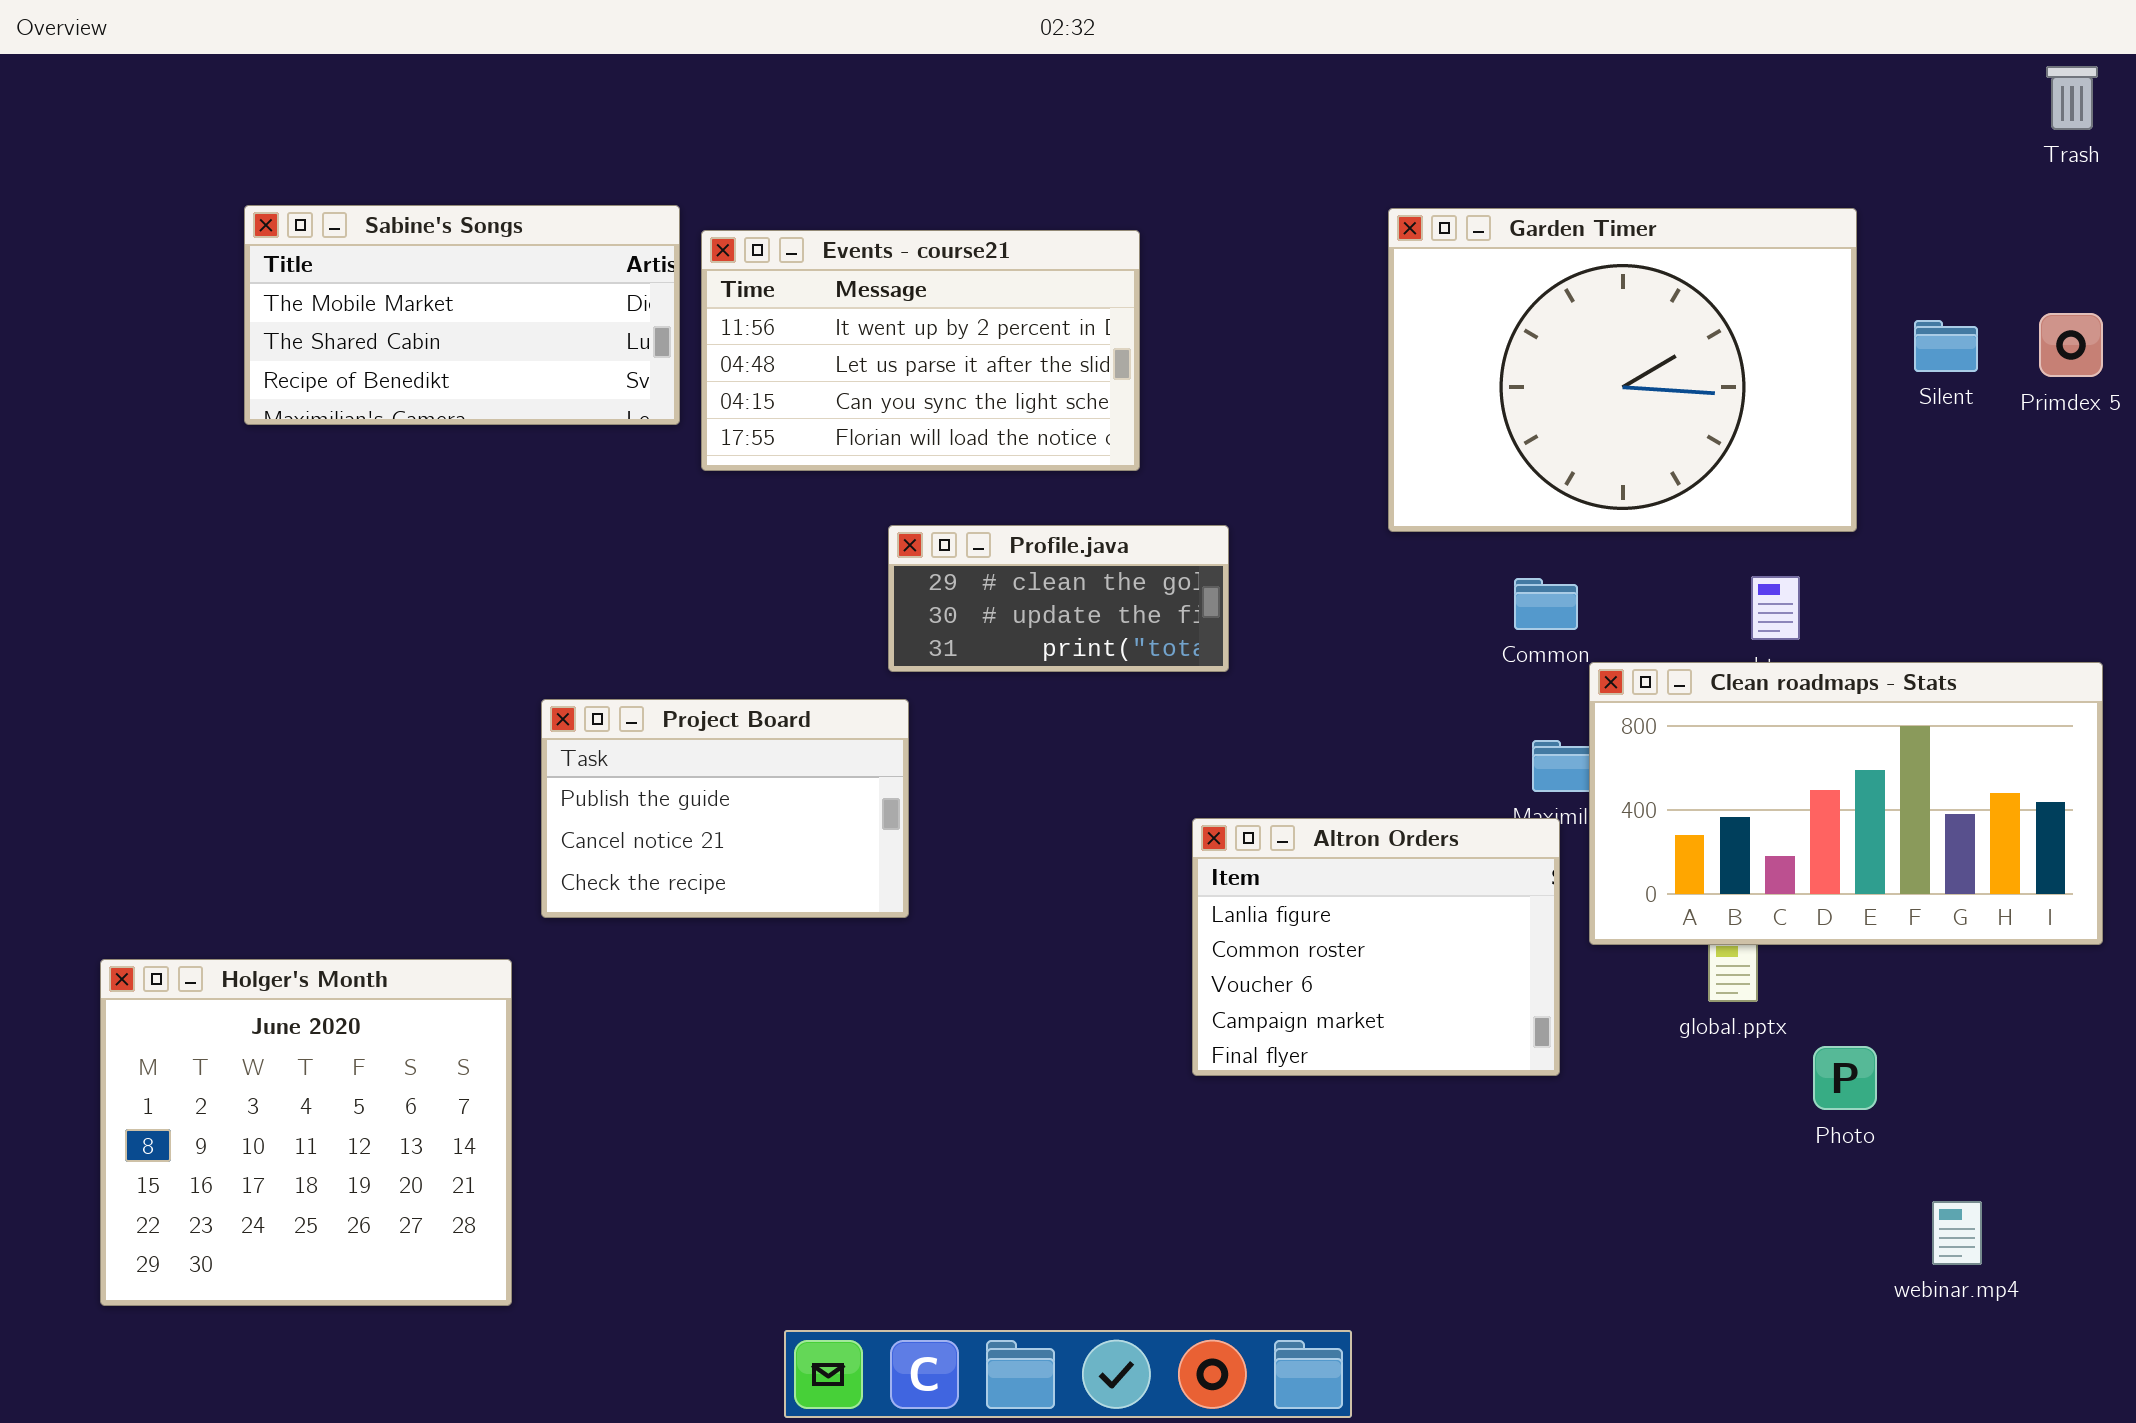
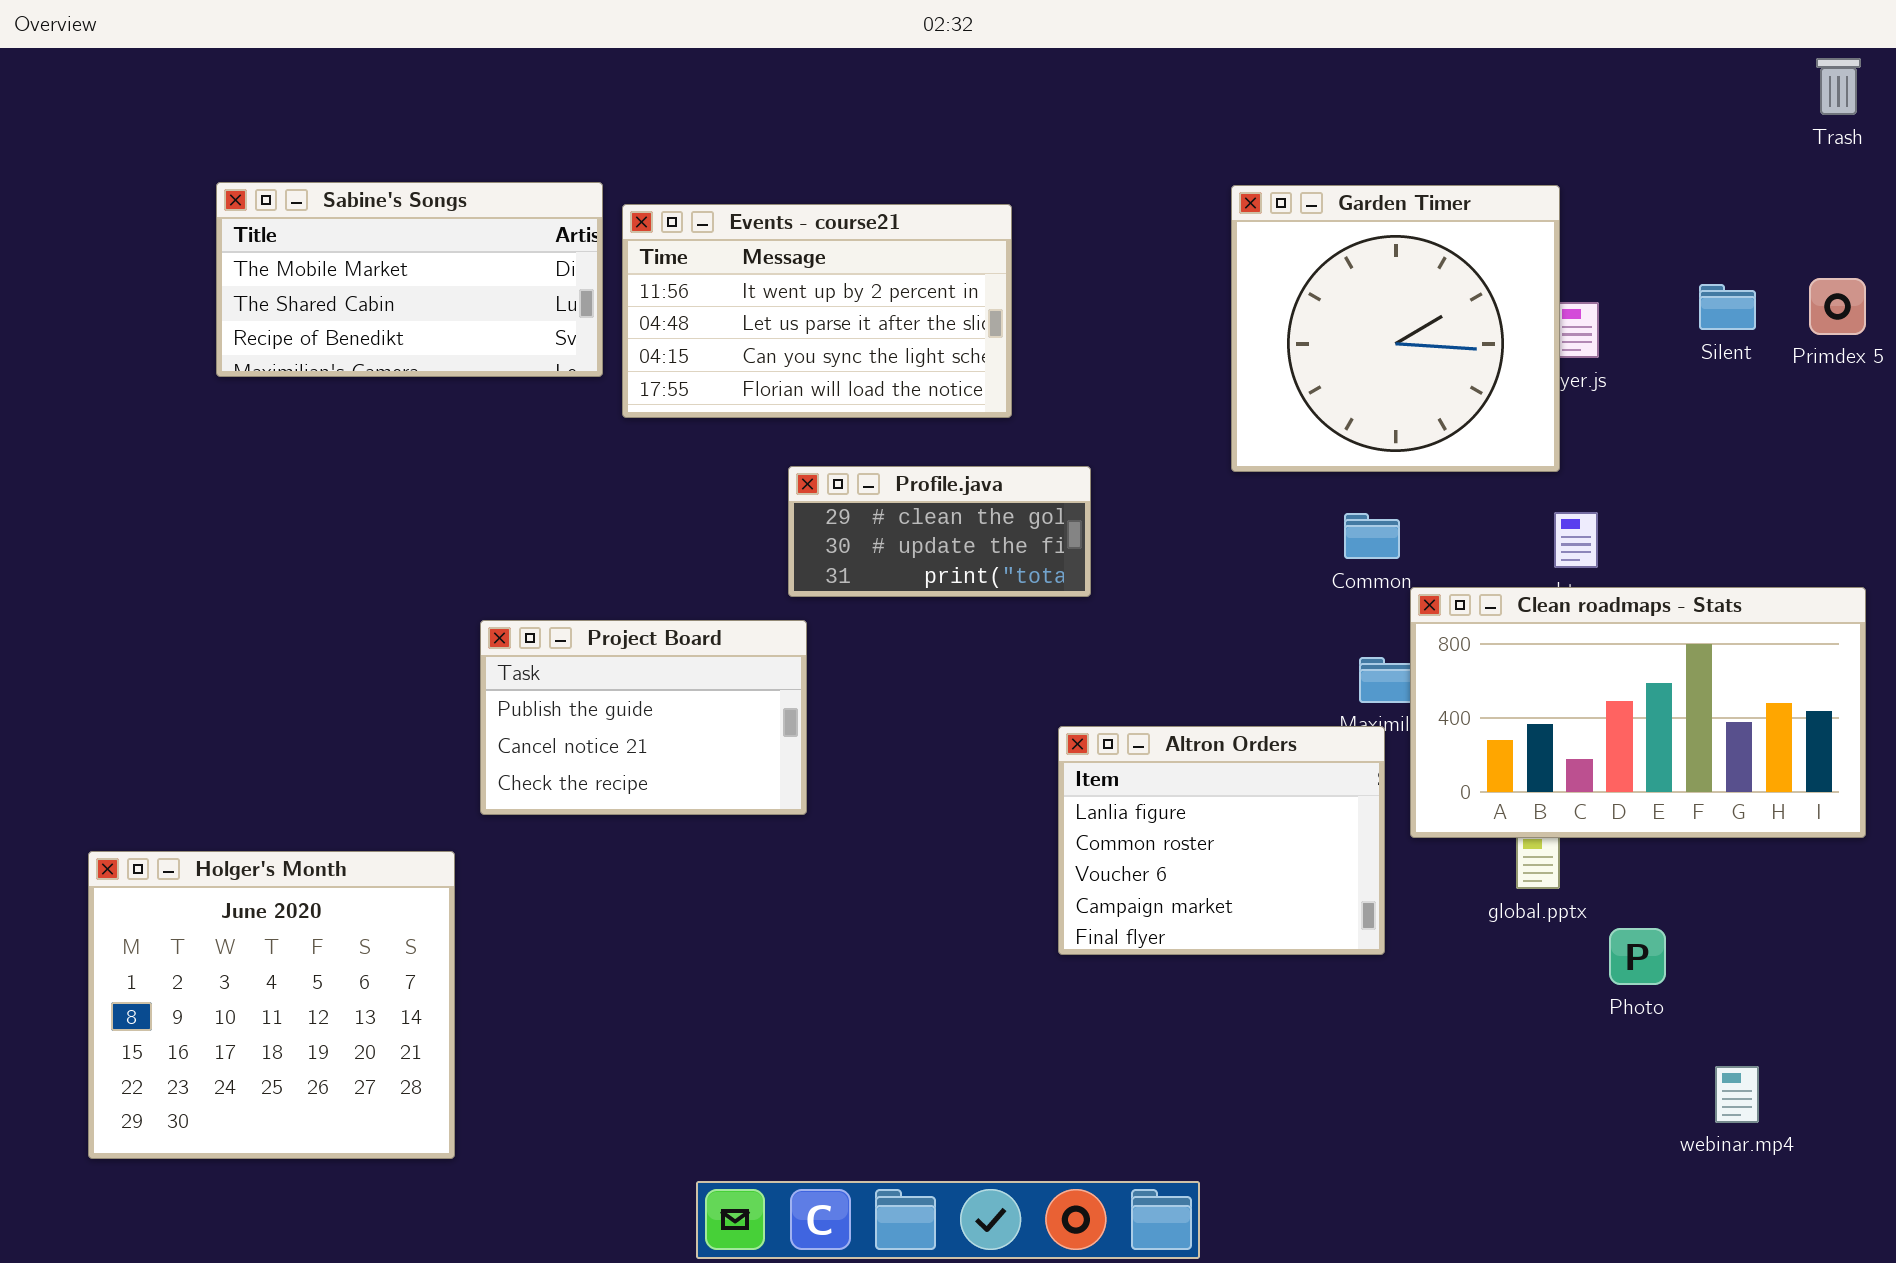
Garden Timer: [1388,208,1857,532] -> [1231,185,1560,472], resized

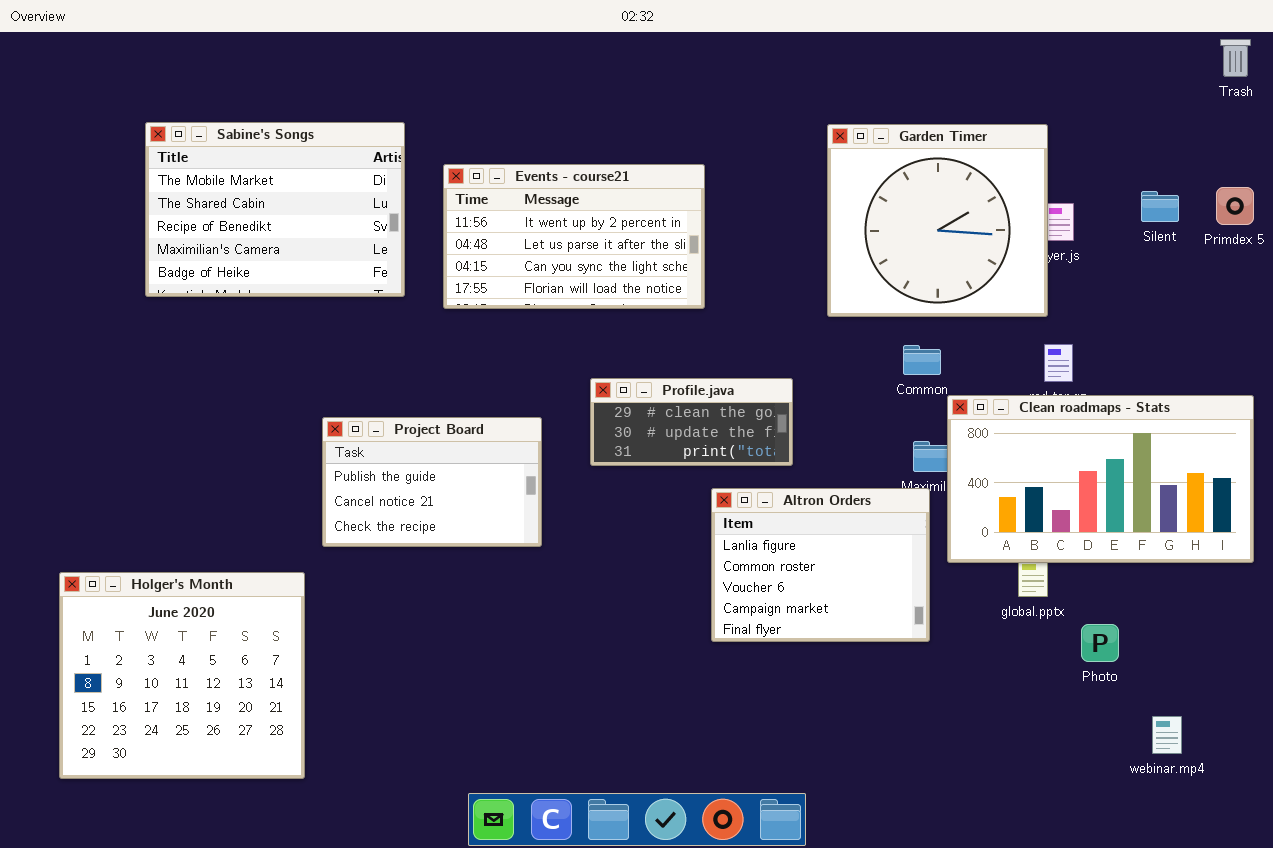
Sabine's Songs: [216,182,603,377] -> [145,122,405,297], resized
Events - course21: [622,204,1012,418] -> [443,164,705,309], moved
Profile.java: [788,466,1091,597] -> [590,378,793,466], moved

